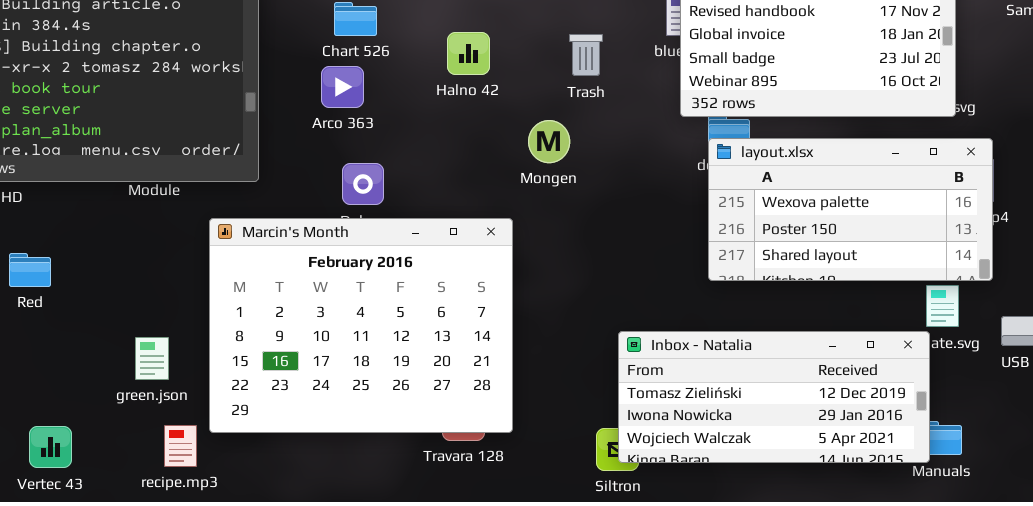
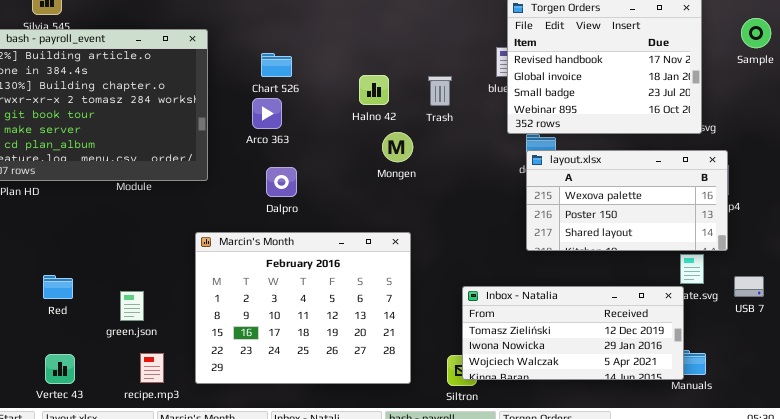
Halno 42: [447,32,490,75] -> [359,75,389,105], moved
Mongen: [528,120,570,163] -> [382,132,413,162], moved
Marcin's Month: [209,218,513,433] -> [195,232,411,384], moved
Red: [9,253,51,287] -> [43,275,73,299], moved

